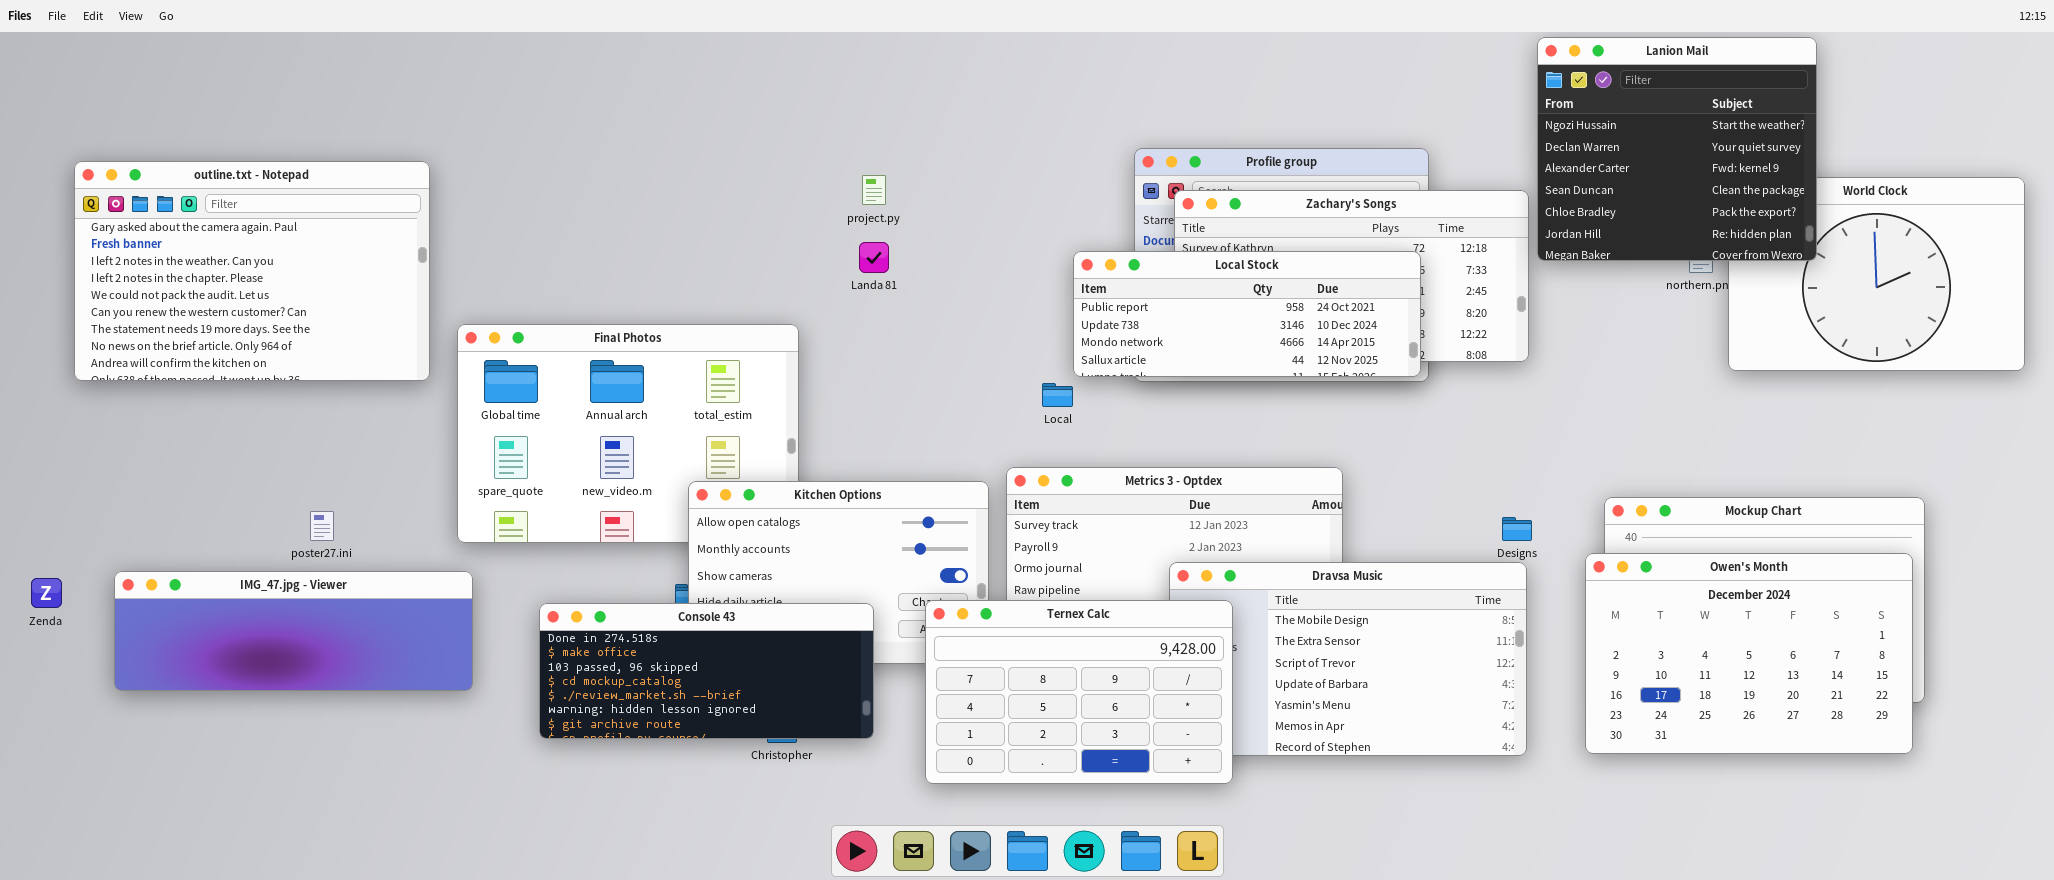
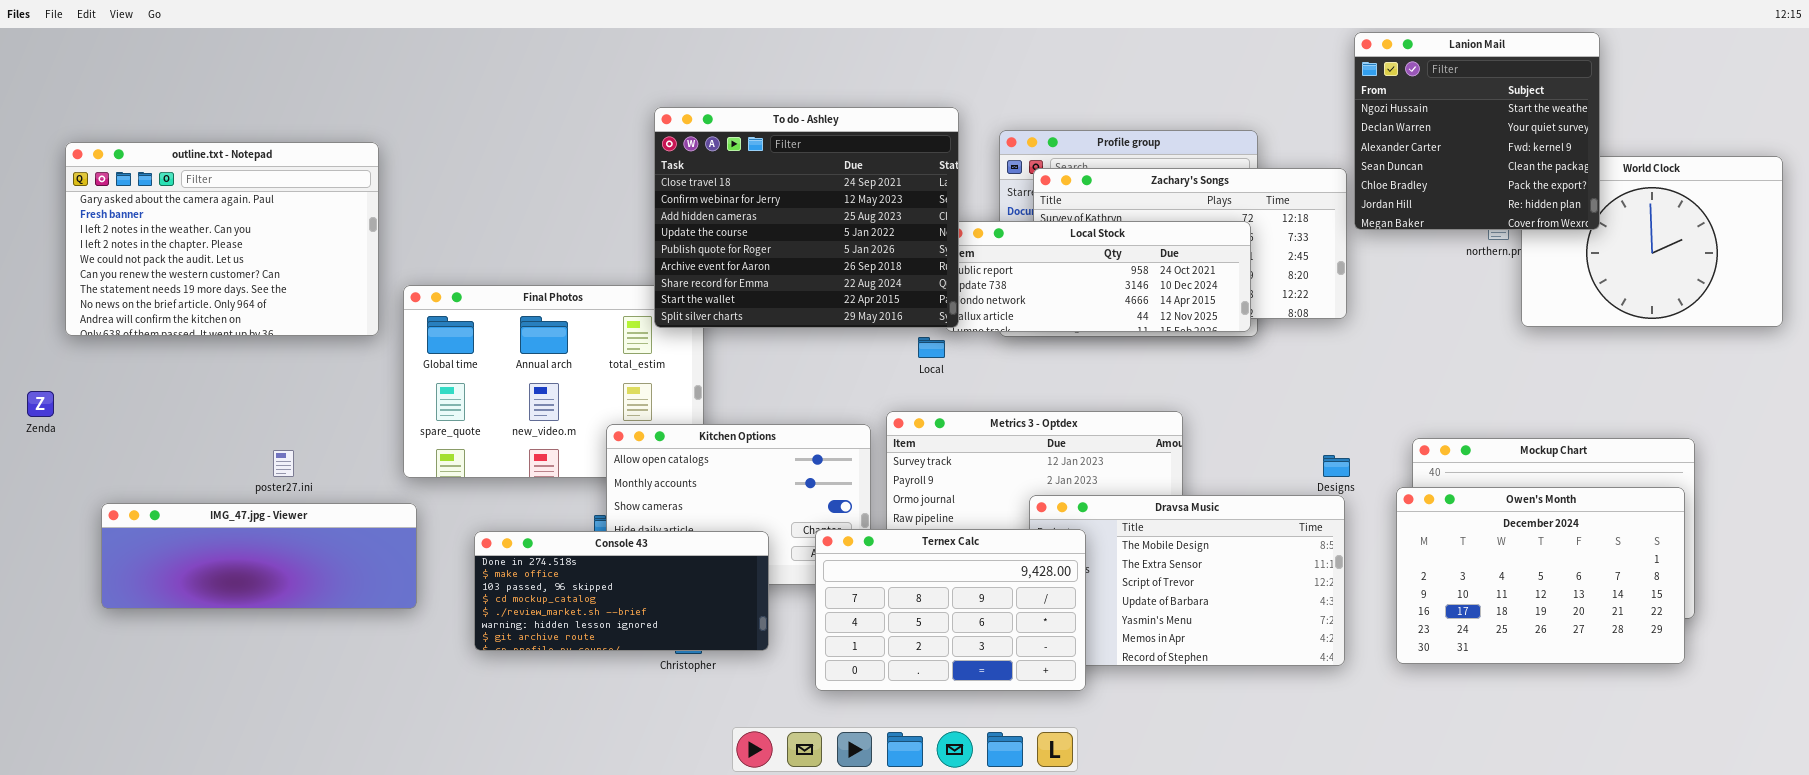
To do - Ashley: none -> [654,107,959,328], opened
Zenda: [31,578,62,608] -> [27,391,54,417], moved

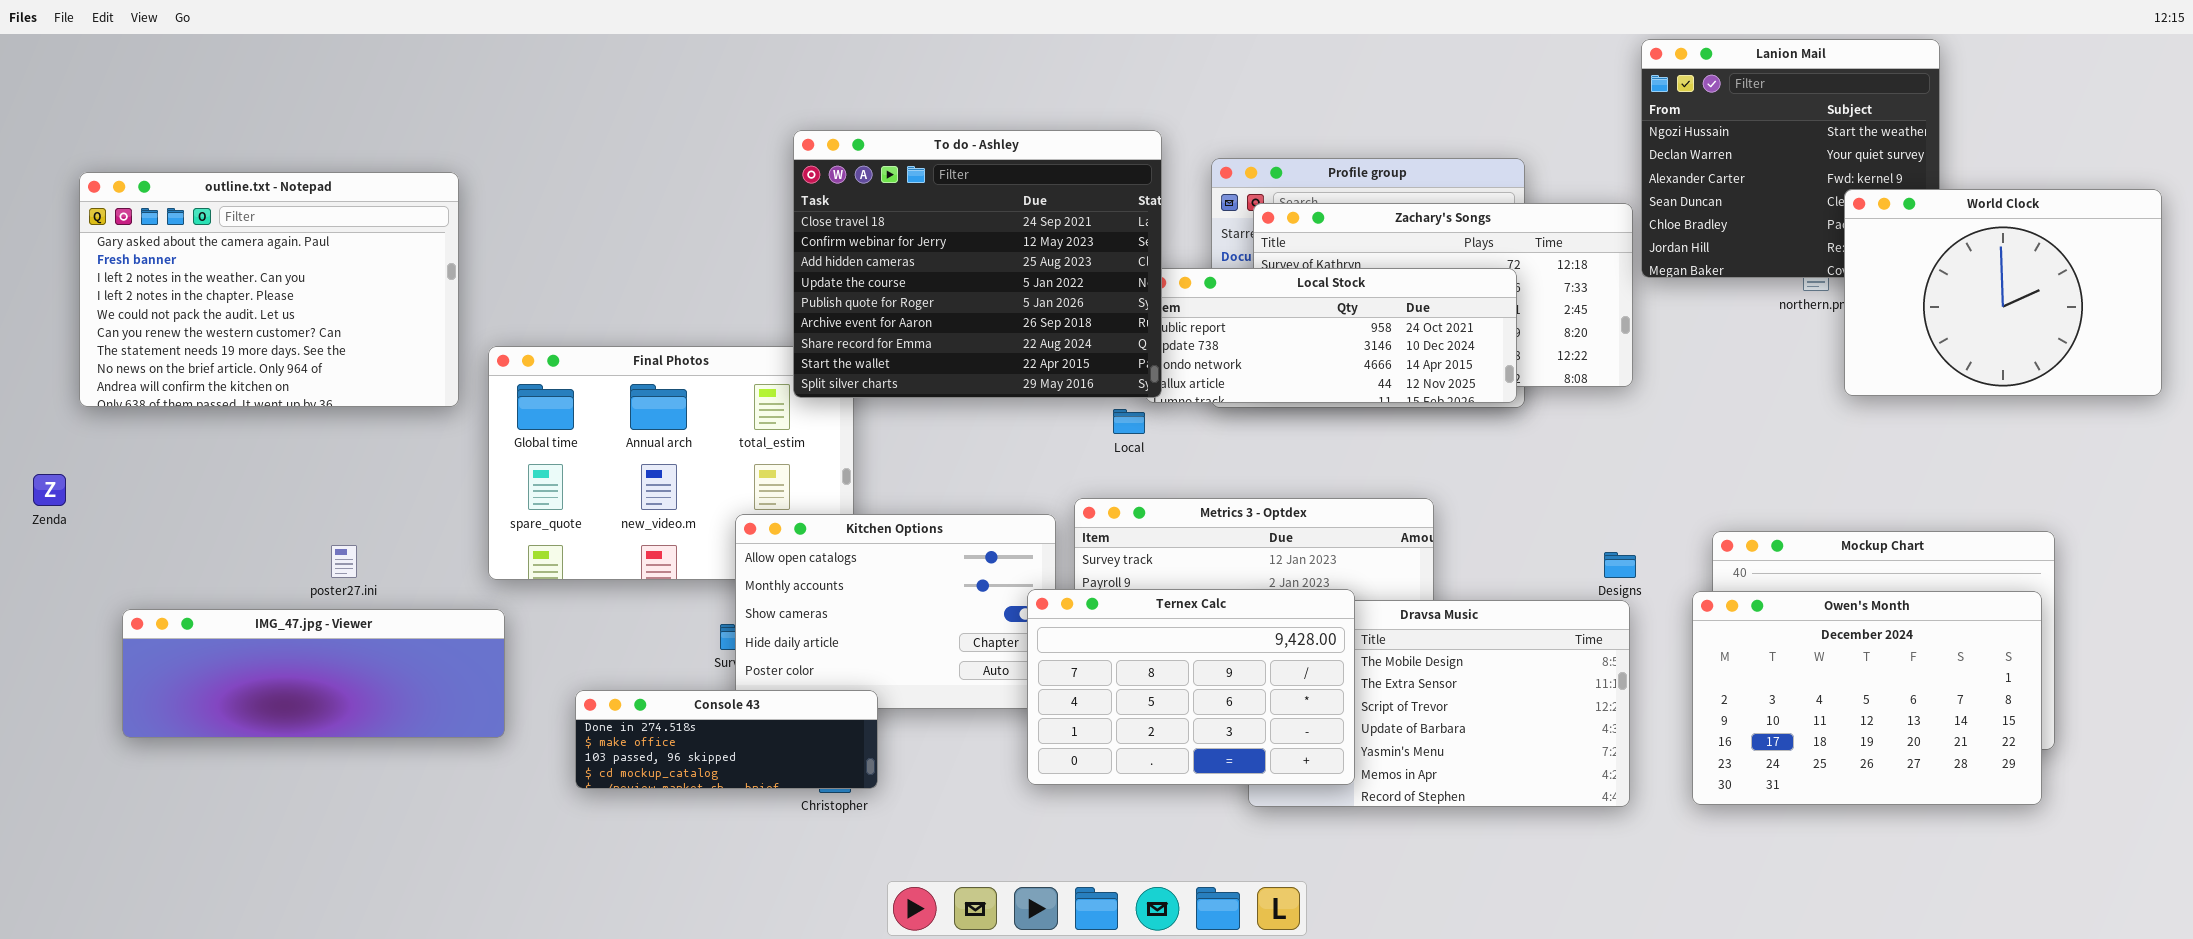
World Clock: [1521,156,1783,327] -> [1844,189,2162,396], raised
Ternex Calc: [815,529,1086,691] -> [1027,589,1355,785], moved
Console 43: [474,531,769,651] -> [575,690,878,789], resized

